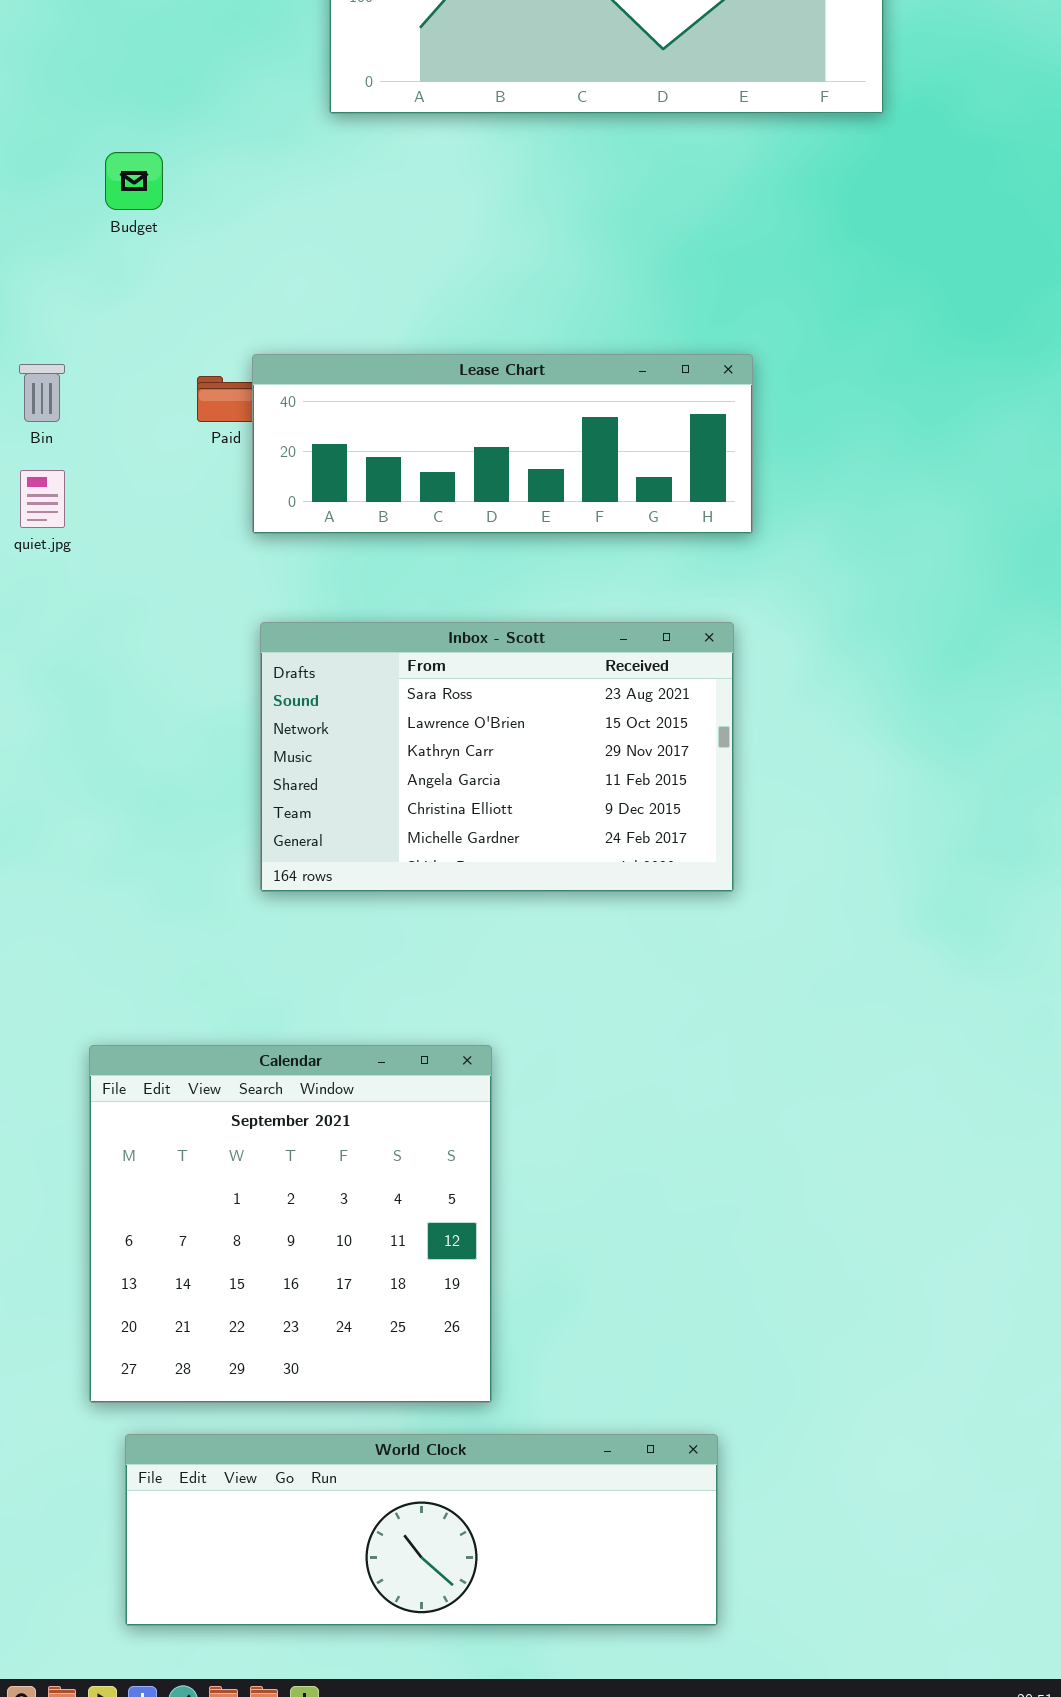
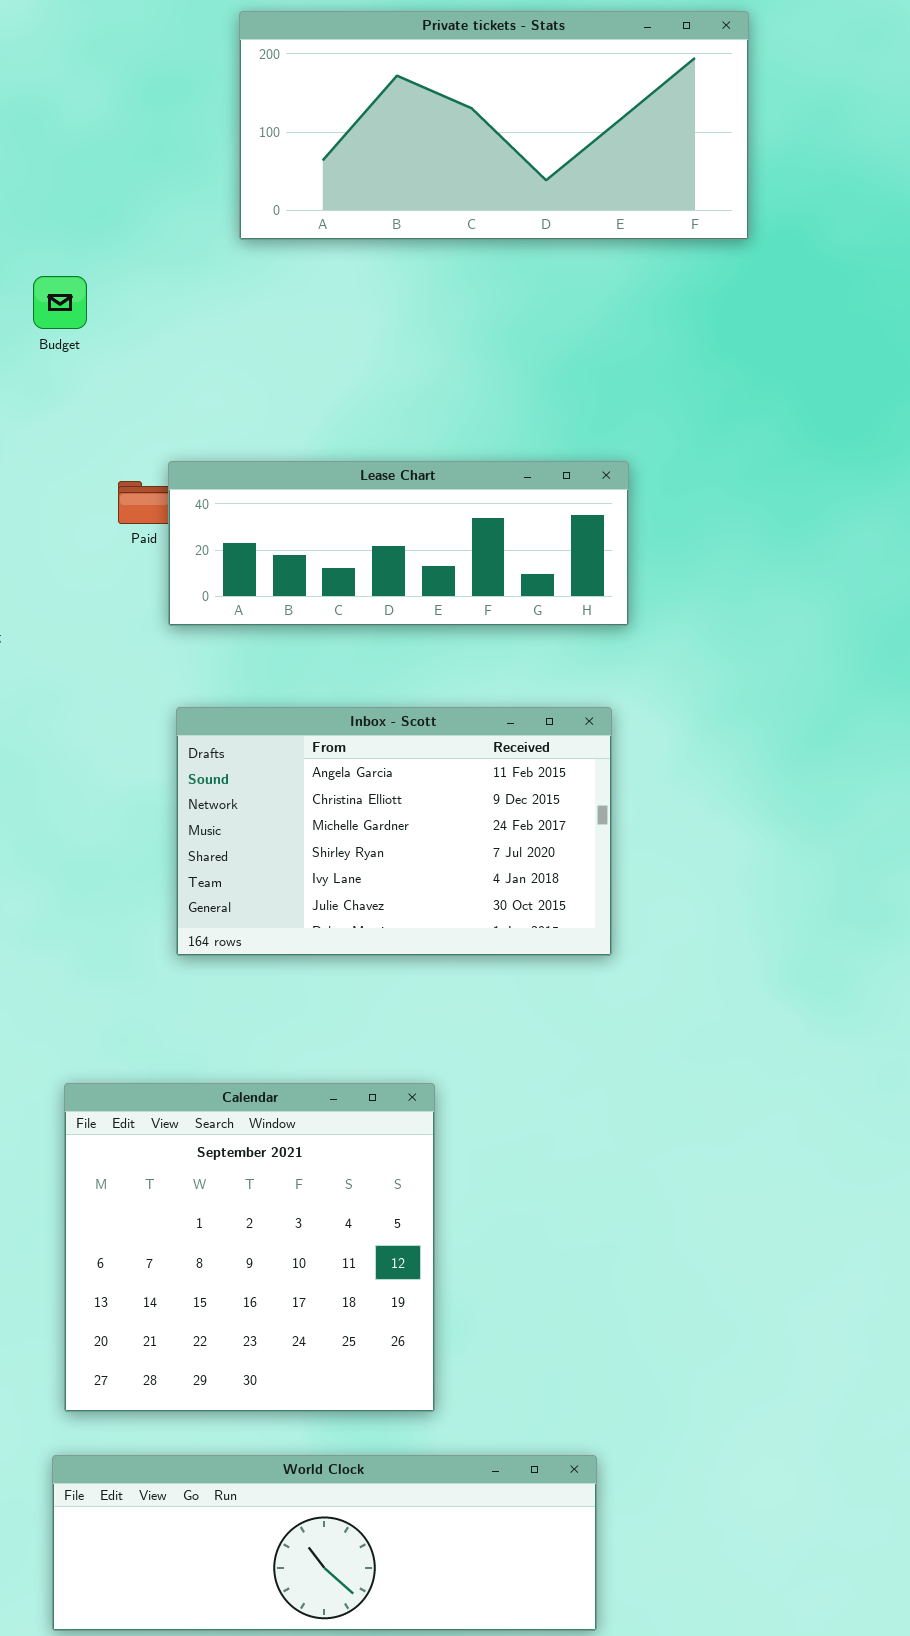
Inbox - Scott: [260,622,734,892] -> [176,707,612,956], scrolled down 3 rows
Calendar: [89,1045,492,1403] -> [64,1083,435,1412], moved

